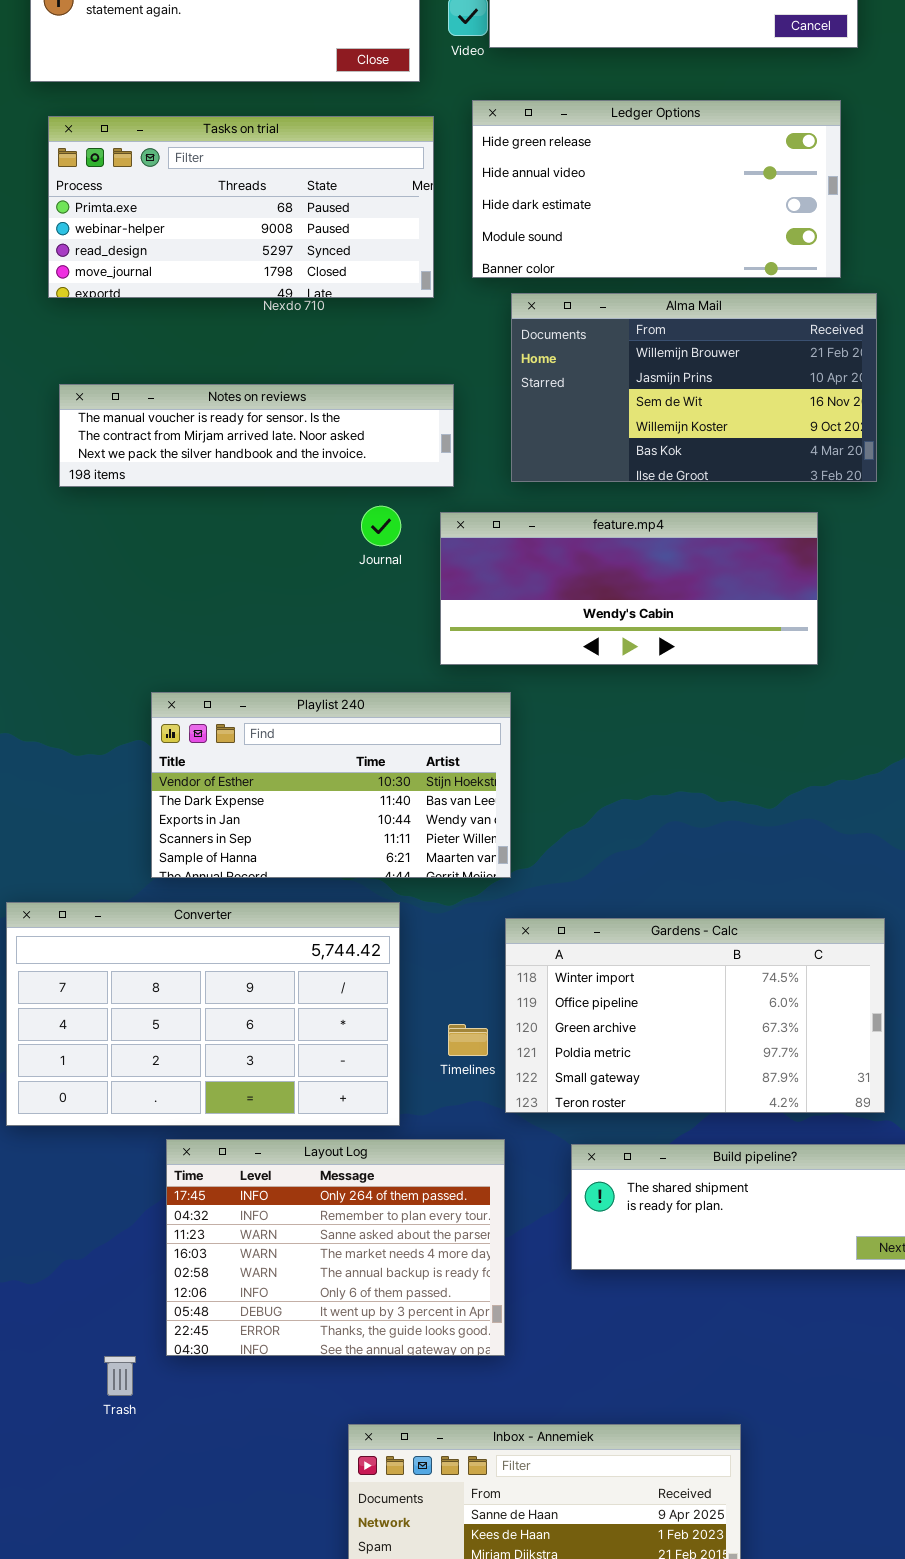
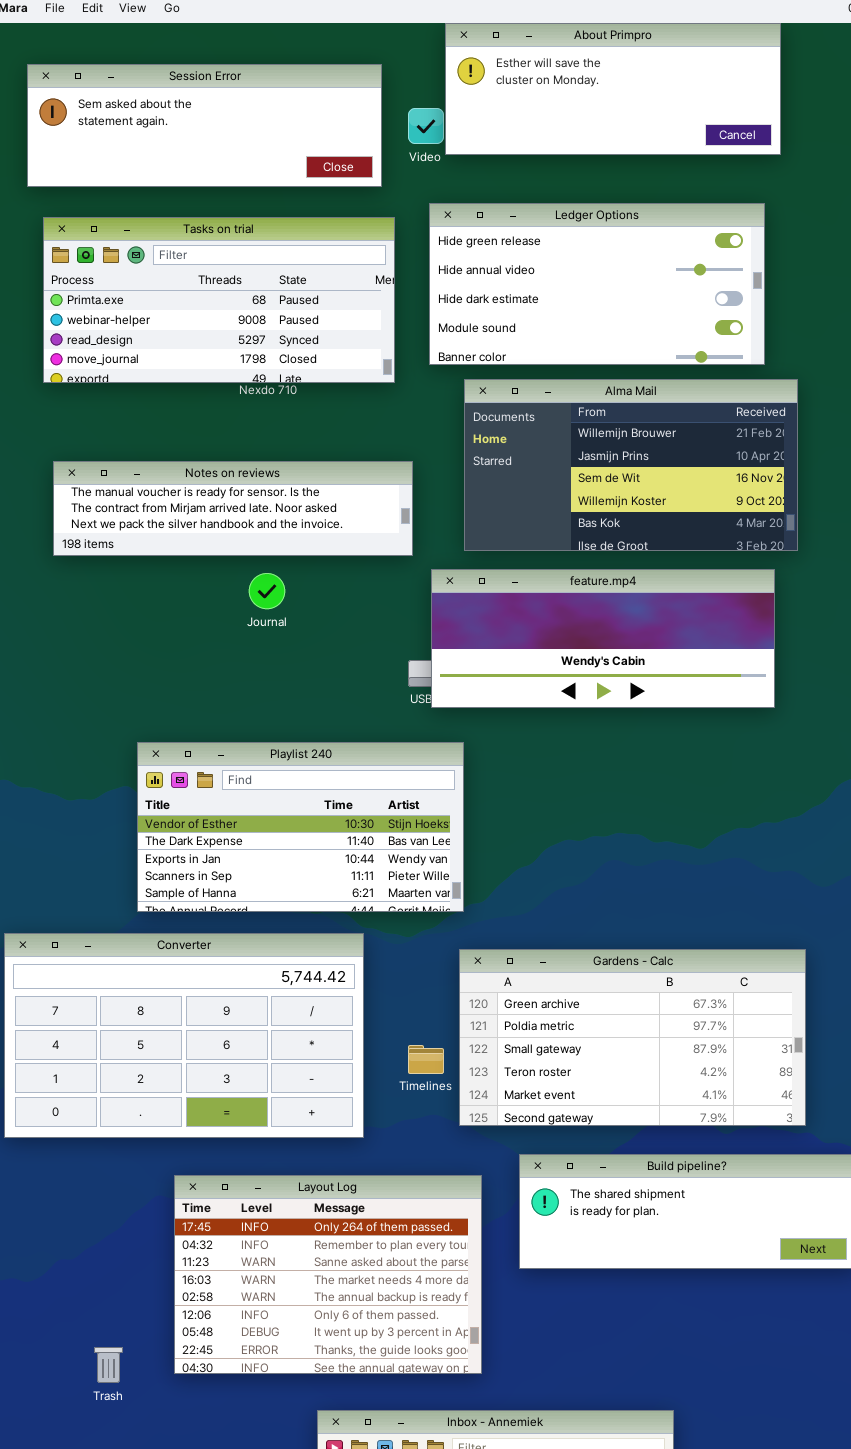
Journal: [361,506,401,546] -> [249,573,285,609], moved
feature.mp4: [440,512,818,665] -> [431,569,775,708], moved
Gardens - Calc: [505,918,885,1113] -> [459,949,806,1126], scrolled down 2 rows
Layout Log: [166,1139,505,1356] -> [174,1175,482,1374], moved

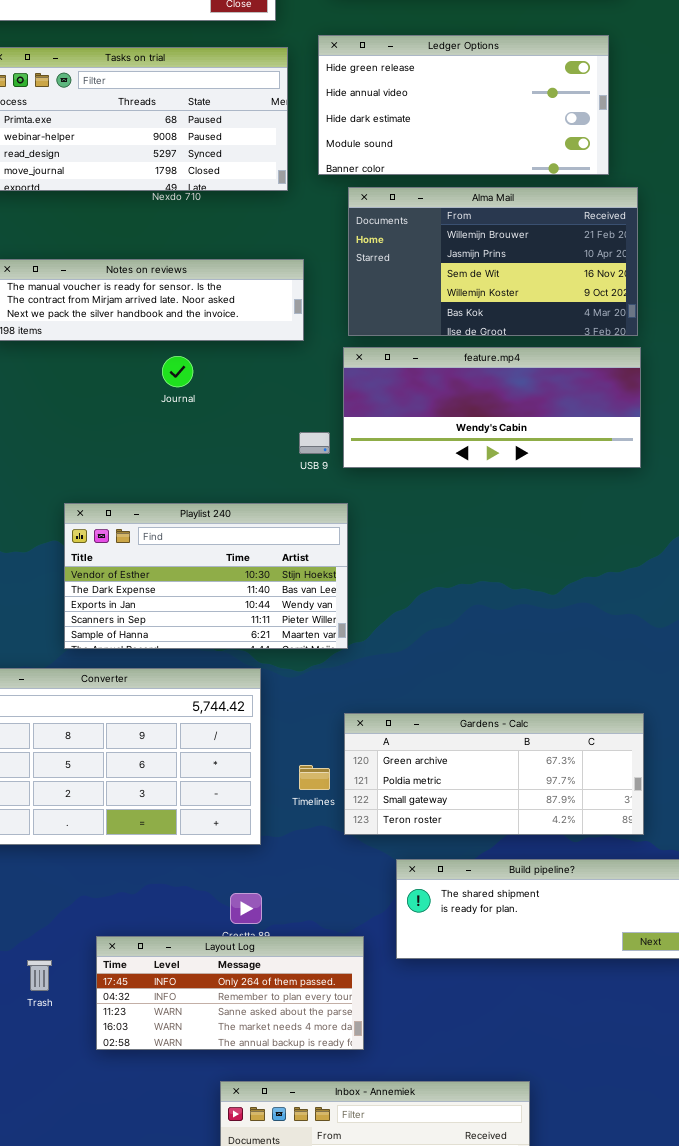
feature.mp4: [431,569,775,708] -> [343,347,641,468], moved
Gardens - Calc: [459,949,806,1126] -> [344,713,644,835], resized
Layout Log: [174,1175,482,1374] -> [96,936,364,1050], resized
Trash: [94,1347,123,1383] -> [27,960,52,991], moved

